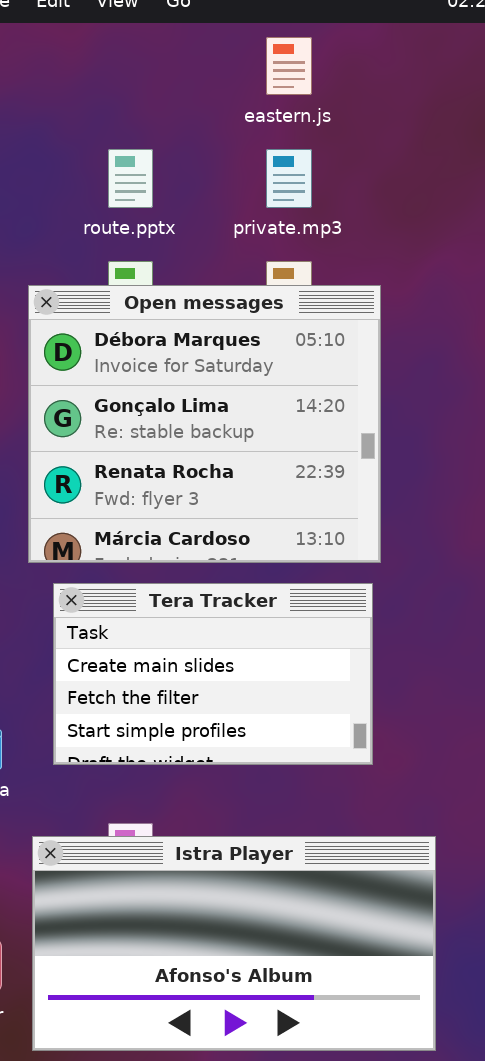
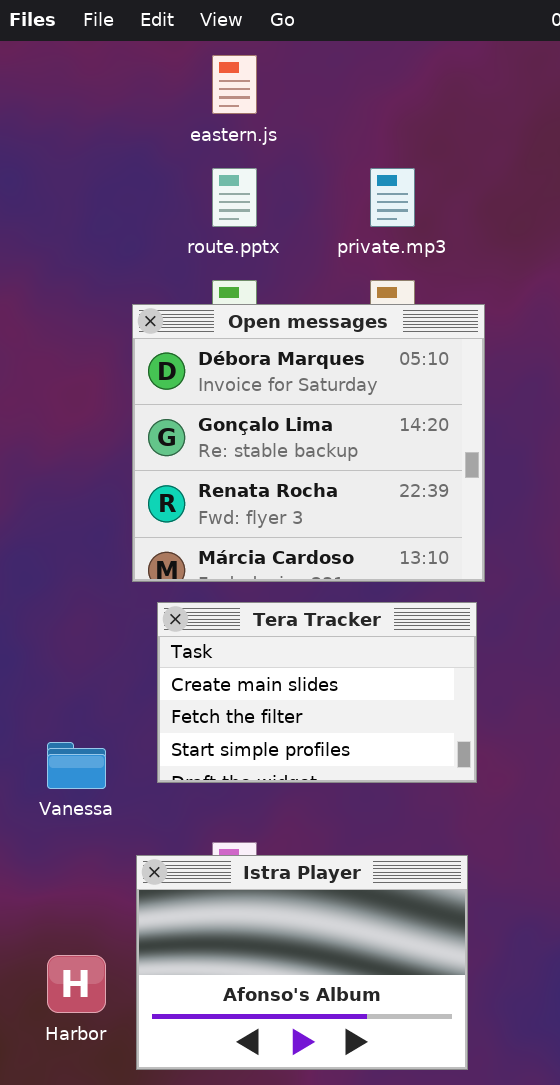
eastern.js: [266,37,312,95] -> [212,55,257,114], moved
Istra Player: [32,836,436,1051] -> [136,855,468,1070], resized

